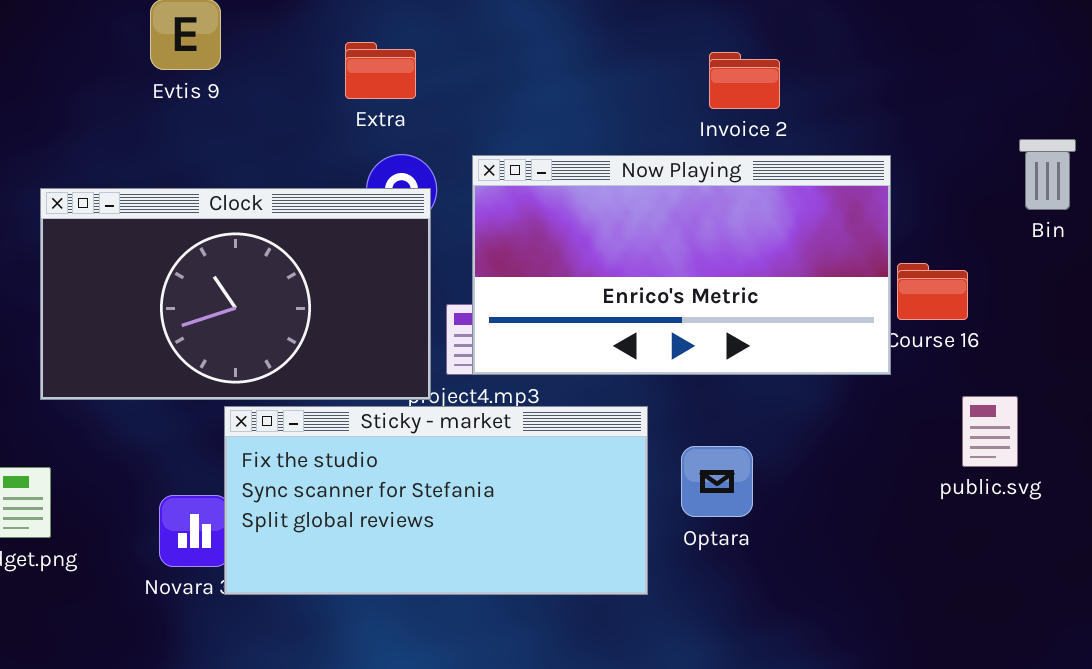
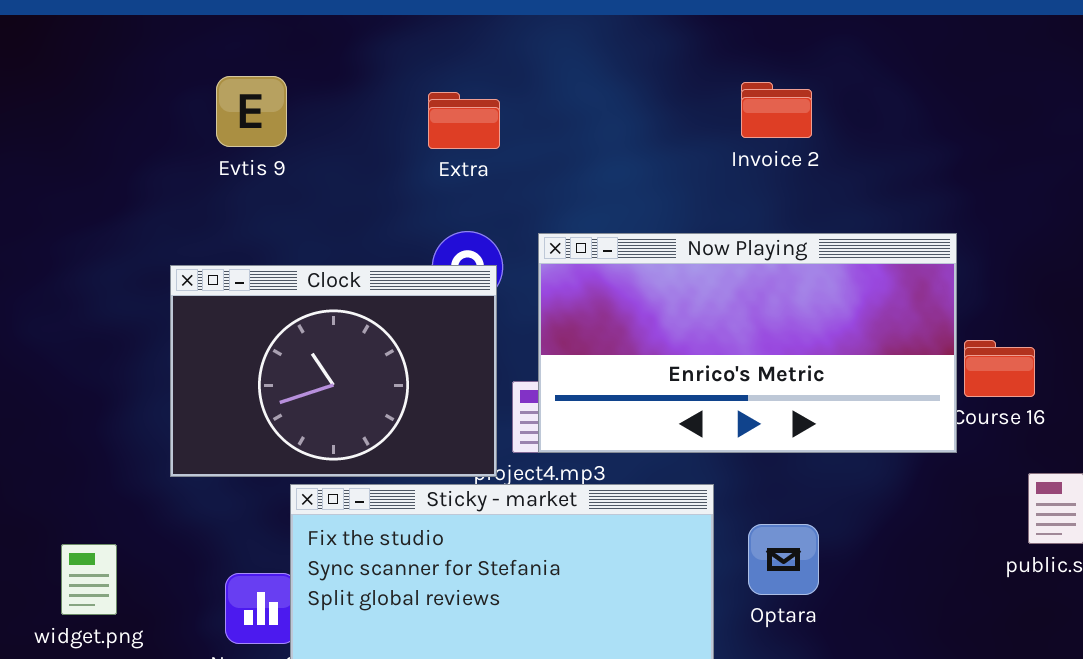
Extra: [345,42,416,99] -> [428,92,500,149], moved
Invoice 2: [709,52,780,109] -> [741,82,812,138], moved
Clock: [40,188,431,400] -> [170,265,497,477], resized

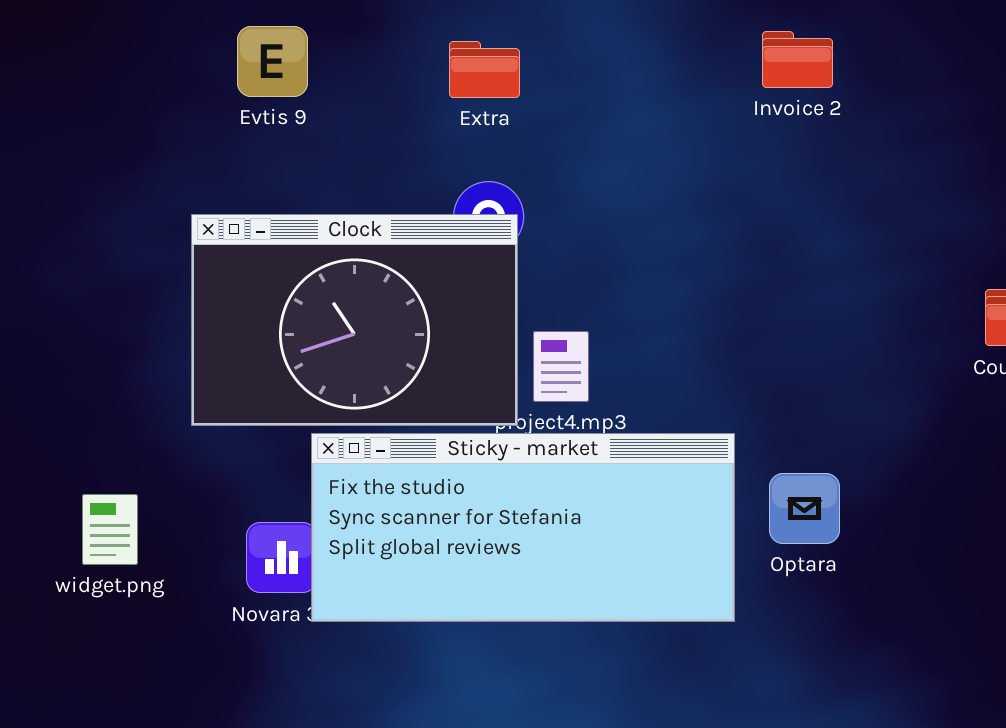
Now Playing: [538,233,957,453] -> none, closed

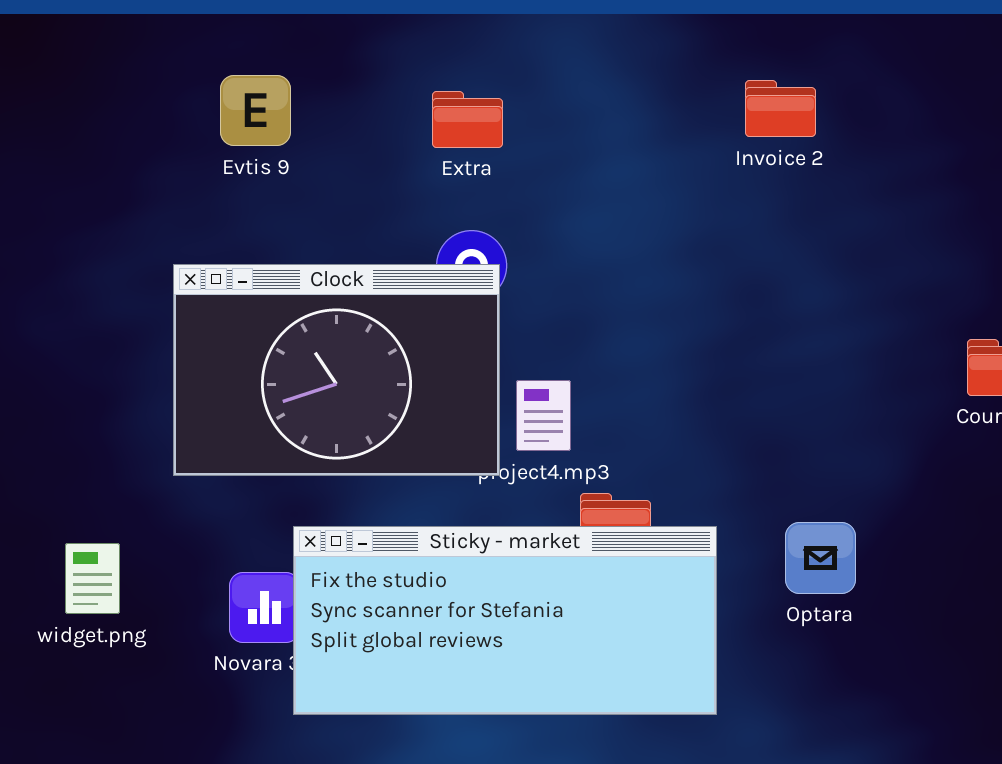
Sticky - market: [311,433,735,622] -> [293,526,717,715], moved
Optara: [769,473,840,544] -> [785,522,856,594], moved

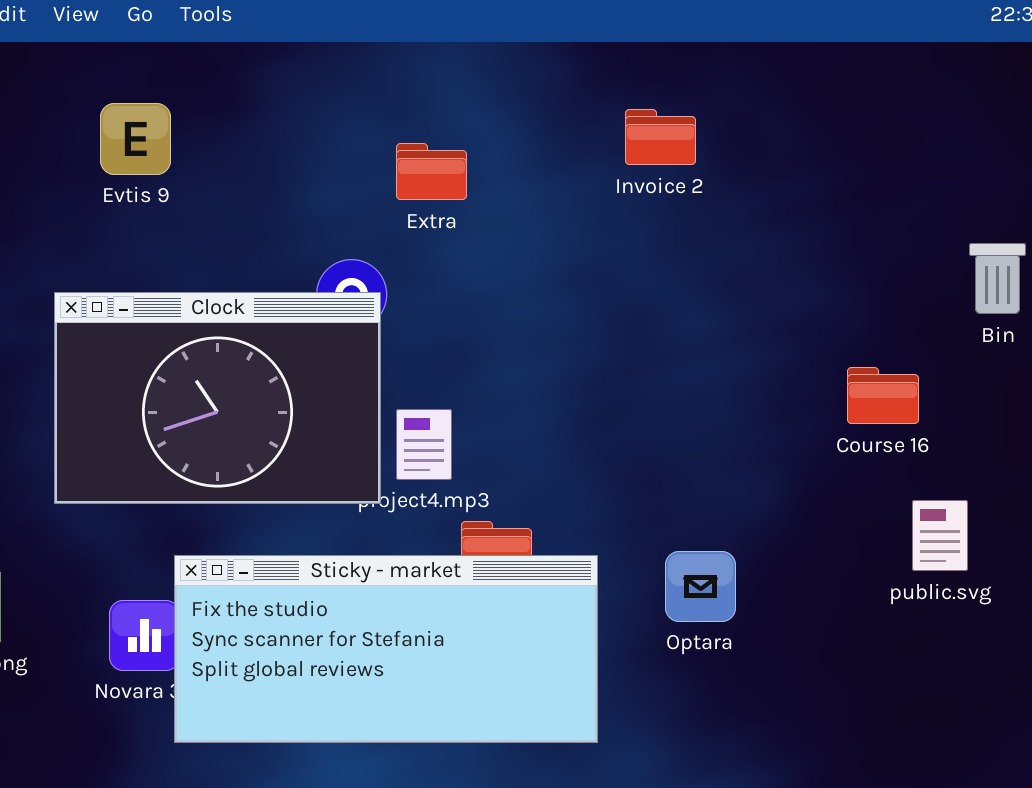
Extra: [432,91,503,148] -> [396,143,467,200], moved

